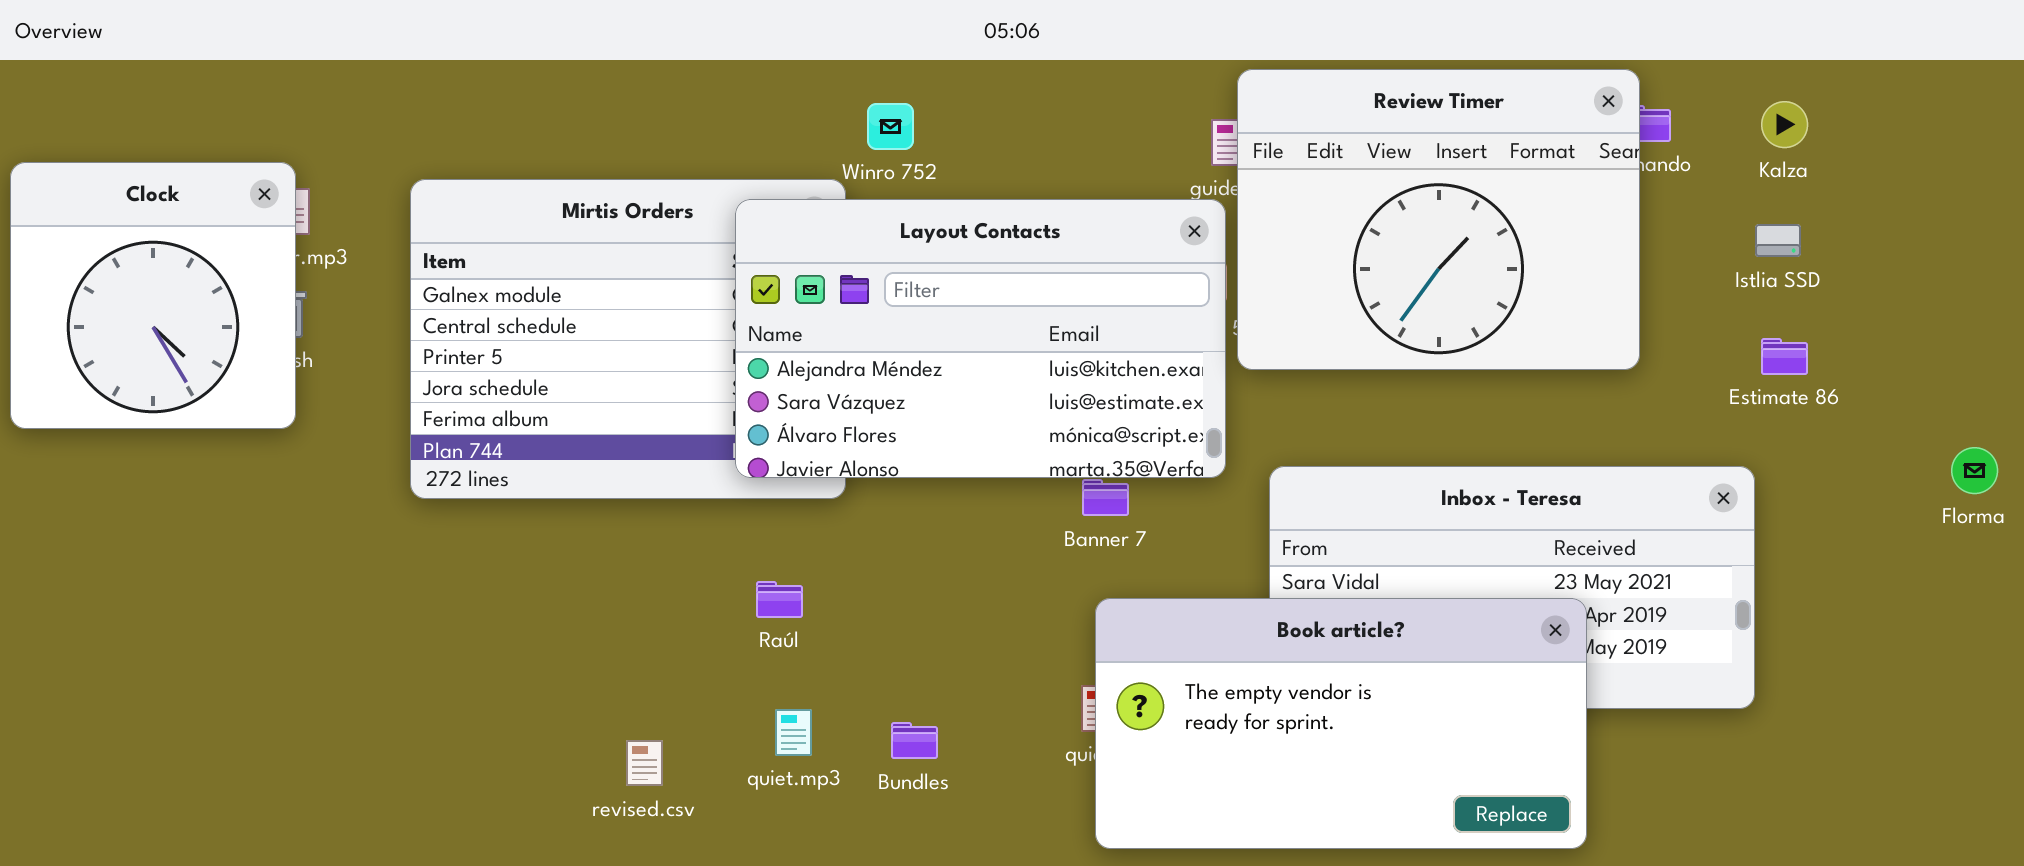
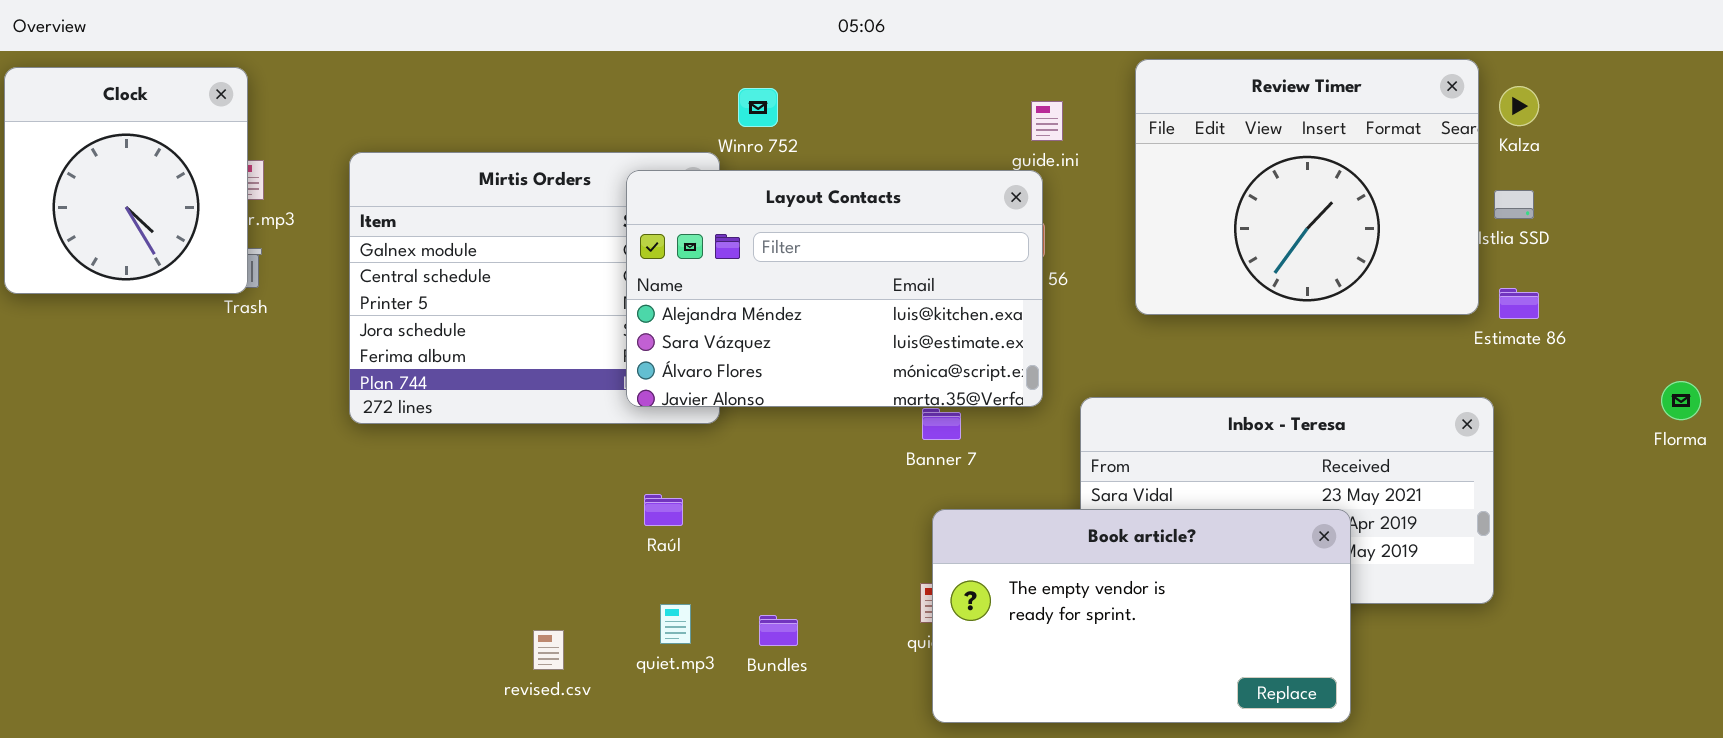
Review Timer: [1237,69,1640,370] -> [1135,59,1479,315], moved
Clock: [10,162,296,429] -> [4,67,248,294], moved

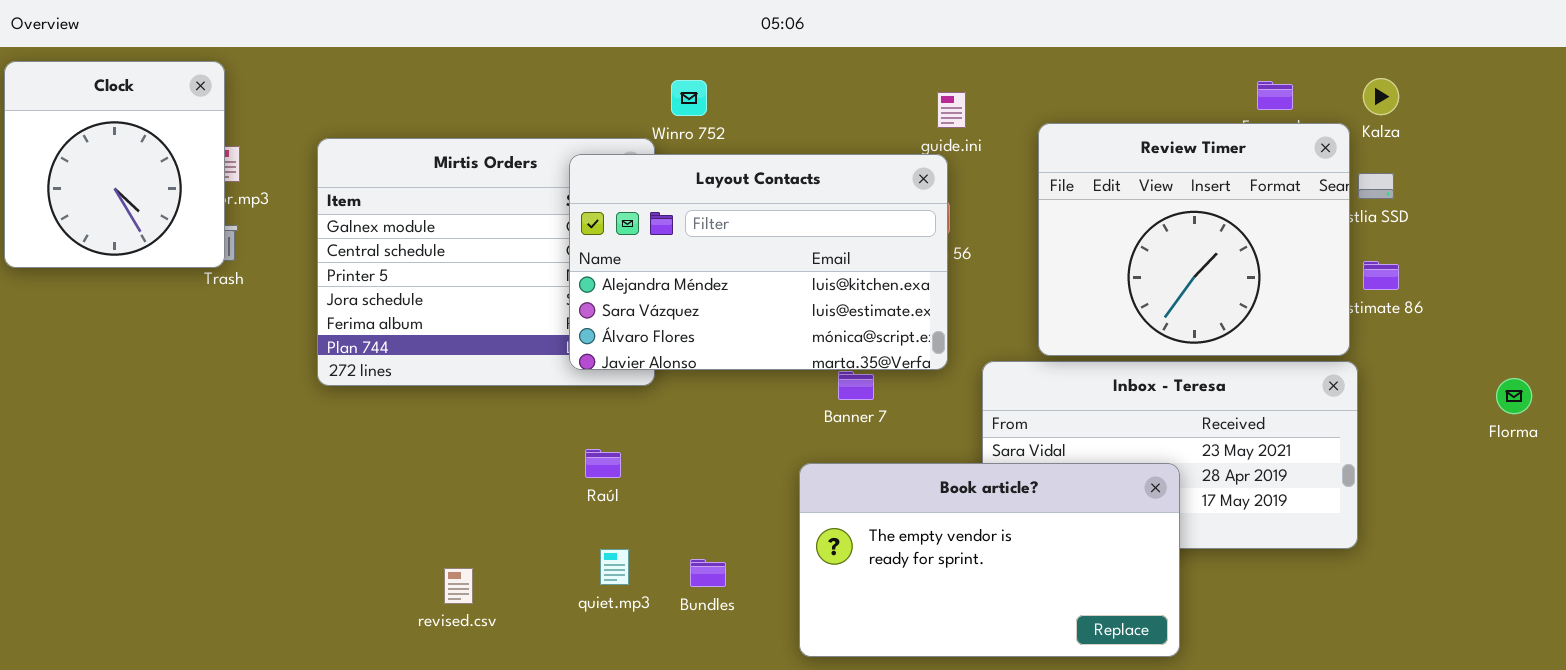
Review Timer: [1135,59,1479,315] -> [1038,123,1350,356], moved
Florma: [1661,381,1701,420] -> [1496,378,1532,414], moved
Book article?: [932,509,1351,723] -> [799,463,1180,657], moved
revised.csv: [533,630,564,670] -> [444,568,473,604], moved

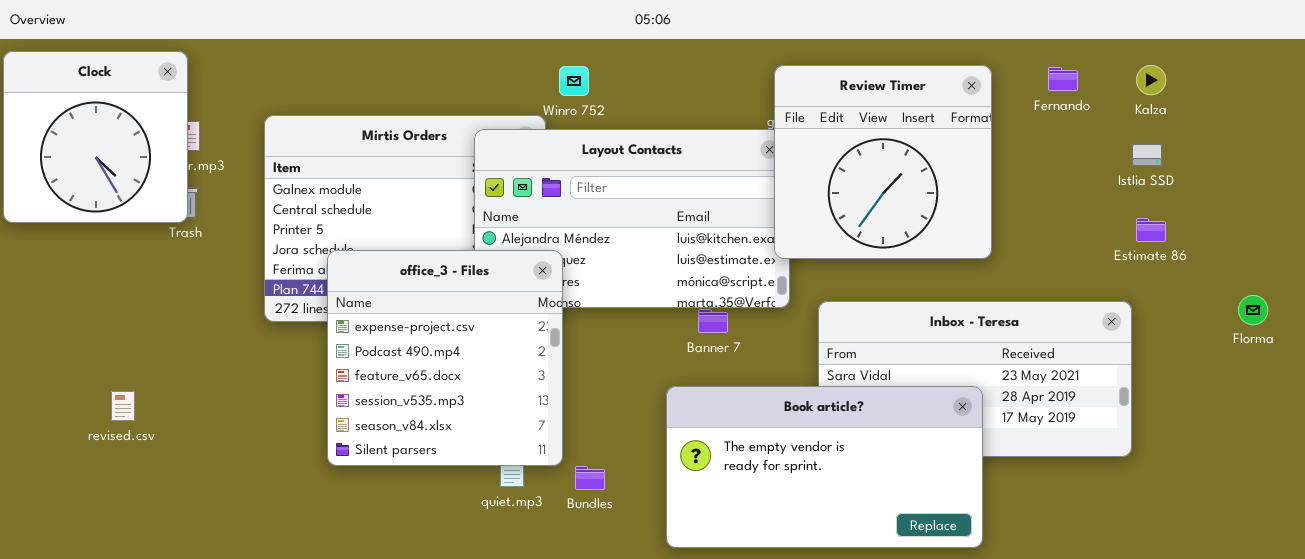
Review Timer: [1038,123,1350,356] -> [774,65,992,259], moved, resized
office_3 - Files: none -> [327,250,563,466], opened
Florma: [1496,378,1532,414] -> [1238,295,1268,325], moved
revised.csv: [444,568,473,604] -> [111,391,135,421], moved

